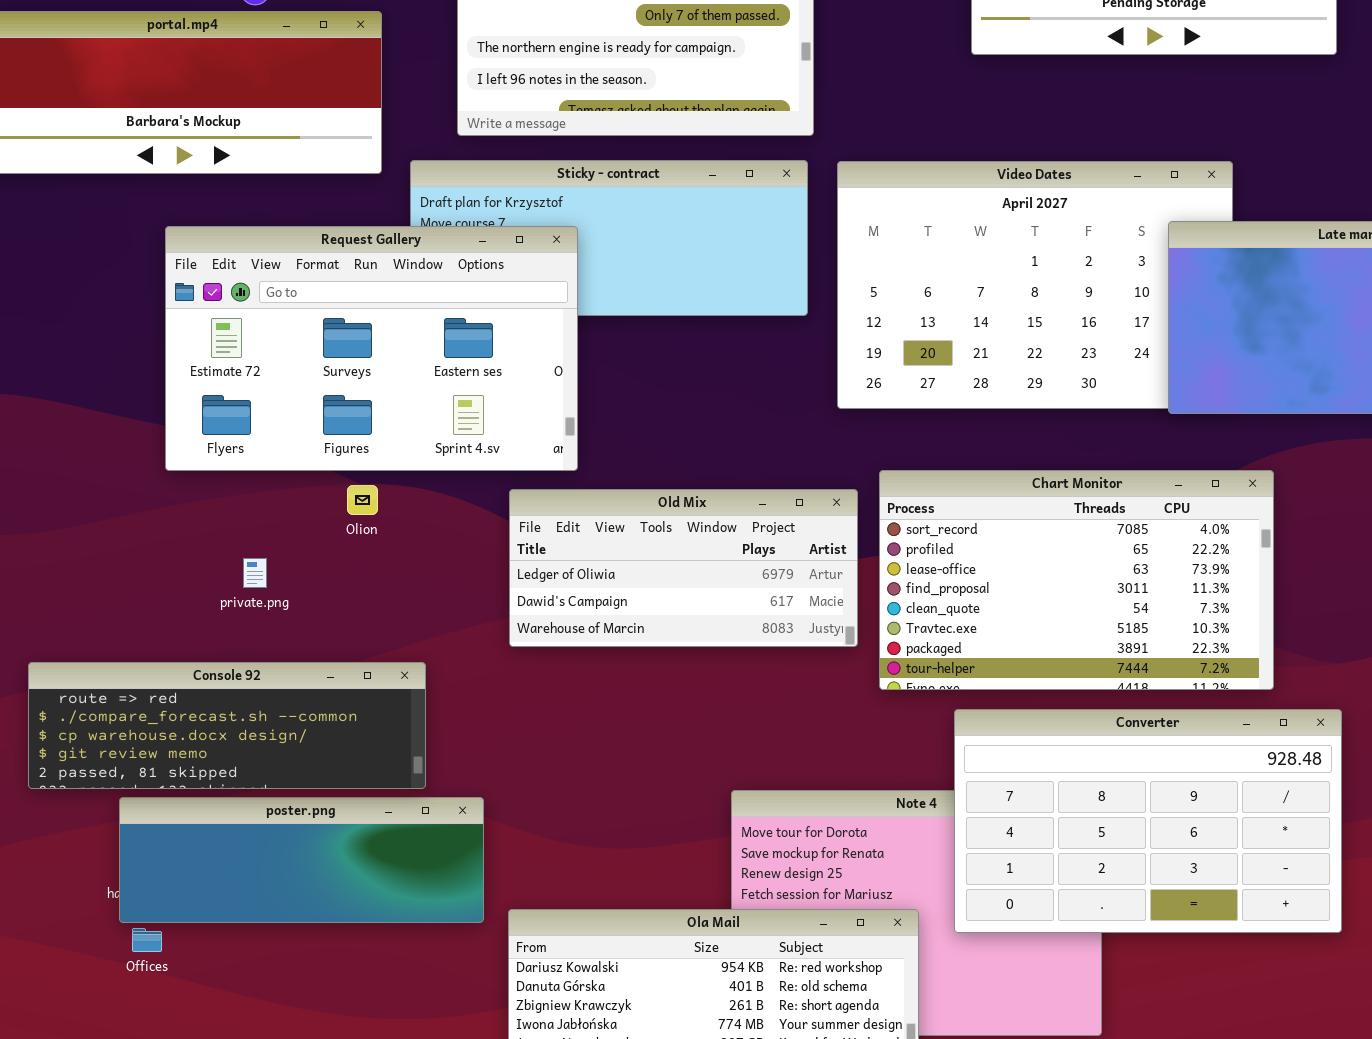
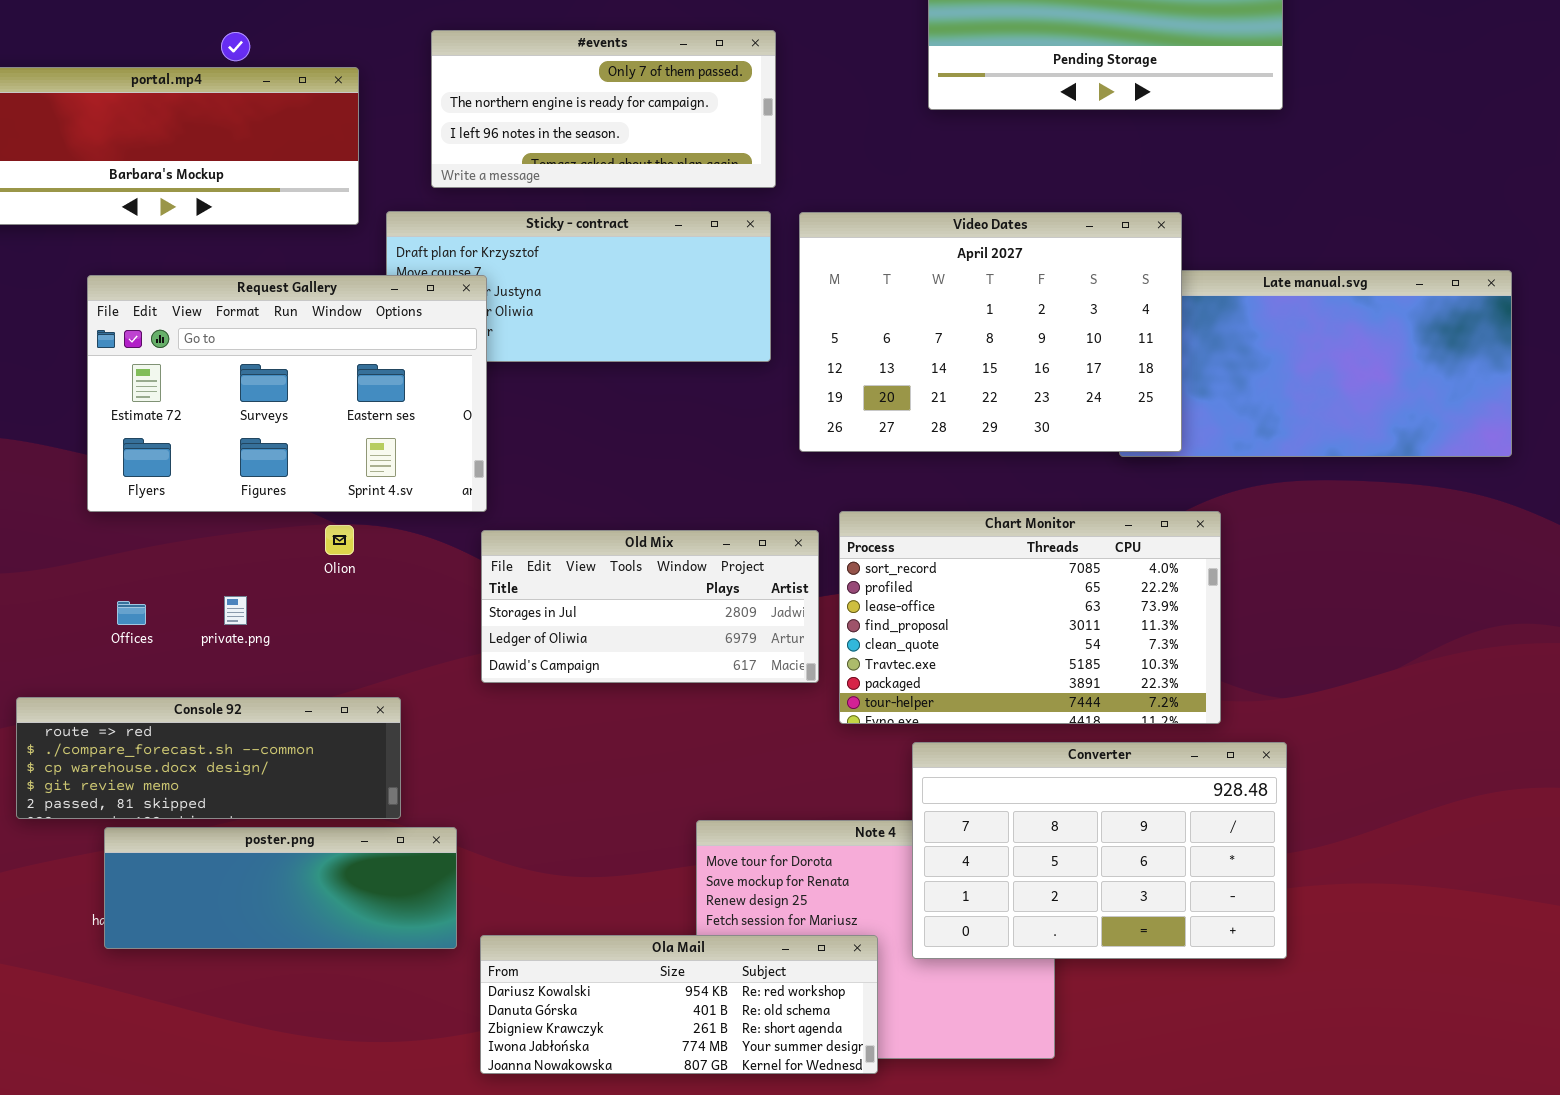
Video Dates: [837,161,1233,409] -> [799,212,1182,452], raised
Request Gallery: [165,226,578,471] -> [87,275,487,512], moved
Old Mix: [509,489,858,647] -> [481,530,819,683], scrolled up 1 row
Offices: [132,928,162,952] -> [117,601,146,625], moved

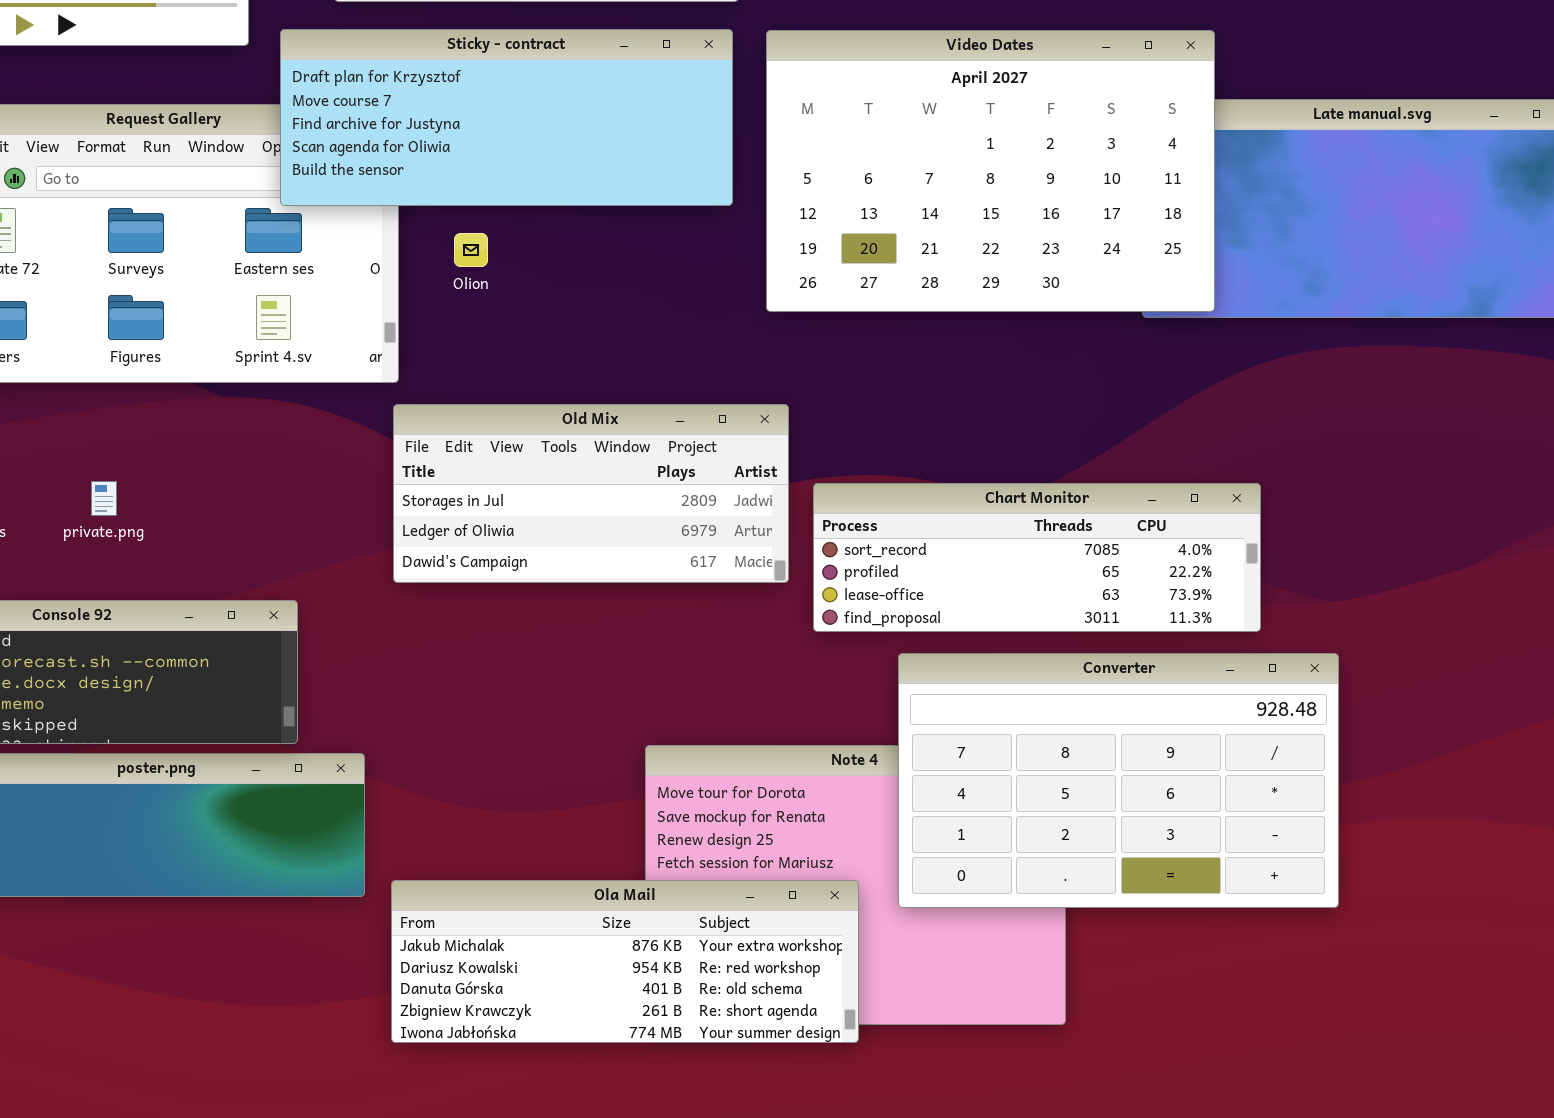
Sticky - contract: [386,211,771,362] -> [280,29,733,206], raised
Chart Monitor: [839,511,1221,724] -> [813,483,1261,632], resized
Olion: [325,525,354,555] -> [454,233,488,267], moved
Ola Mail: [480,935,878,1074] -> [391,880,859,1043], scrolled up 1 row

